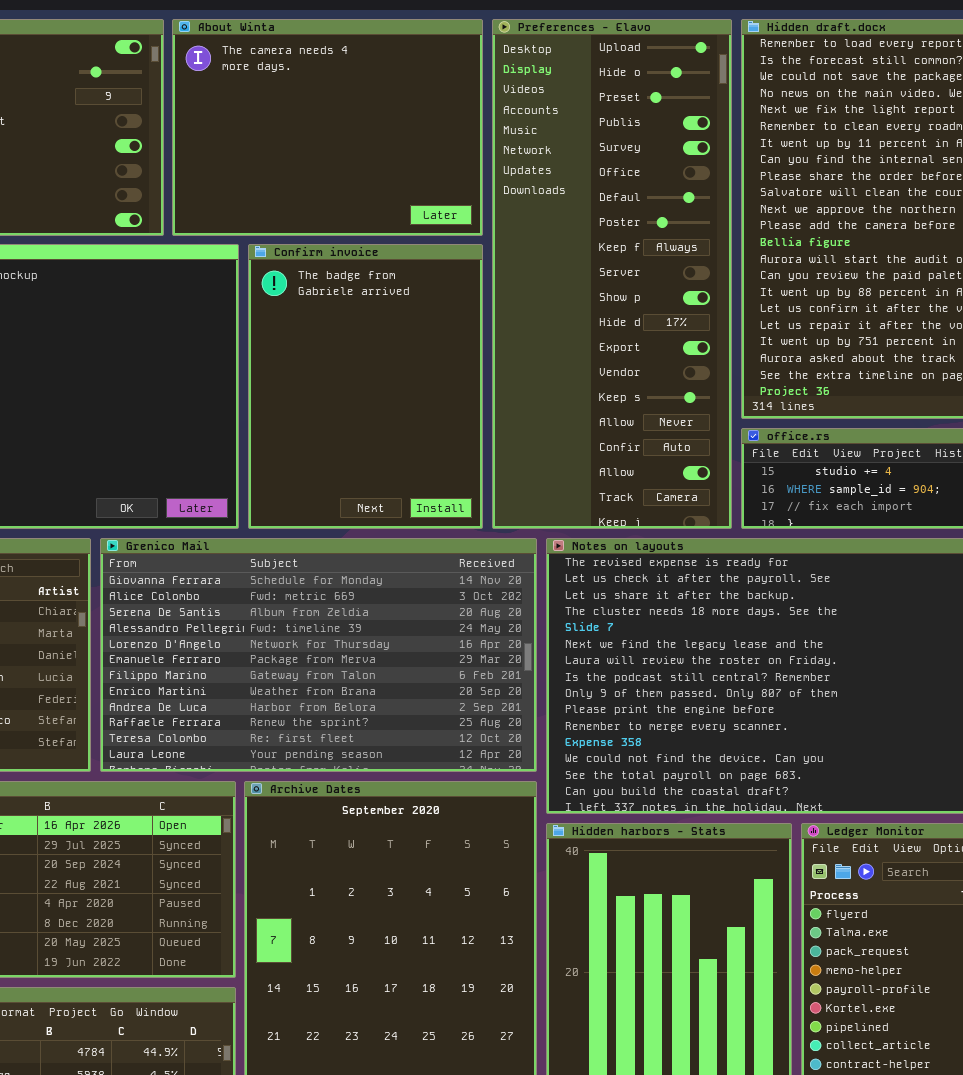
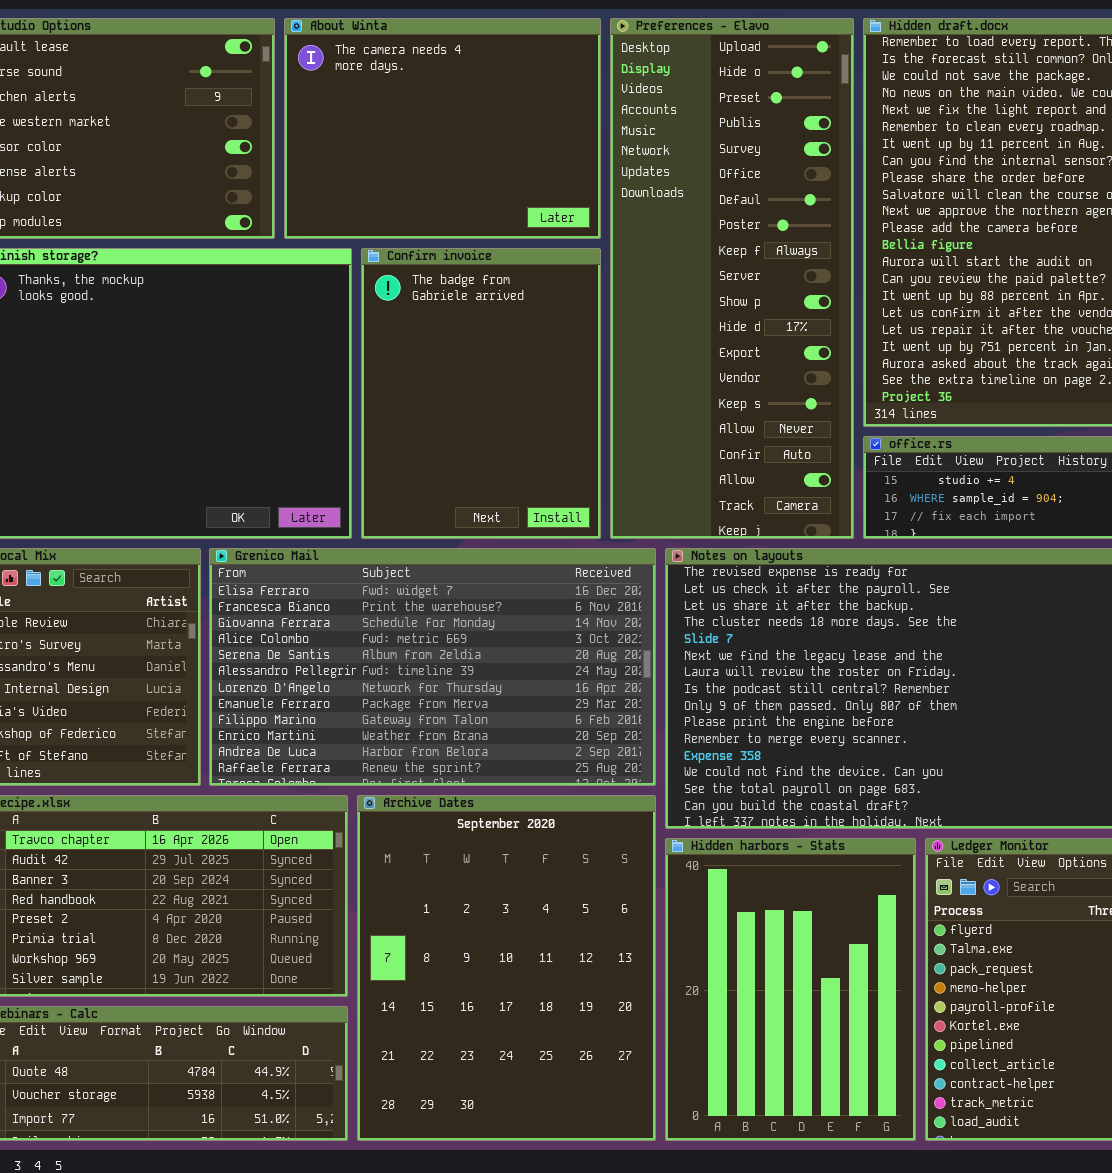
Grenico Mail: [100,538,537,772] -> [209,548,656,786], scrolled up 2 rows

